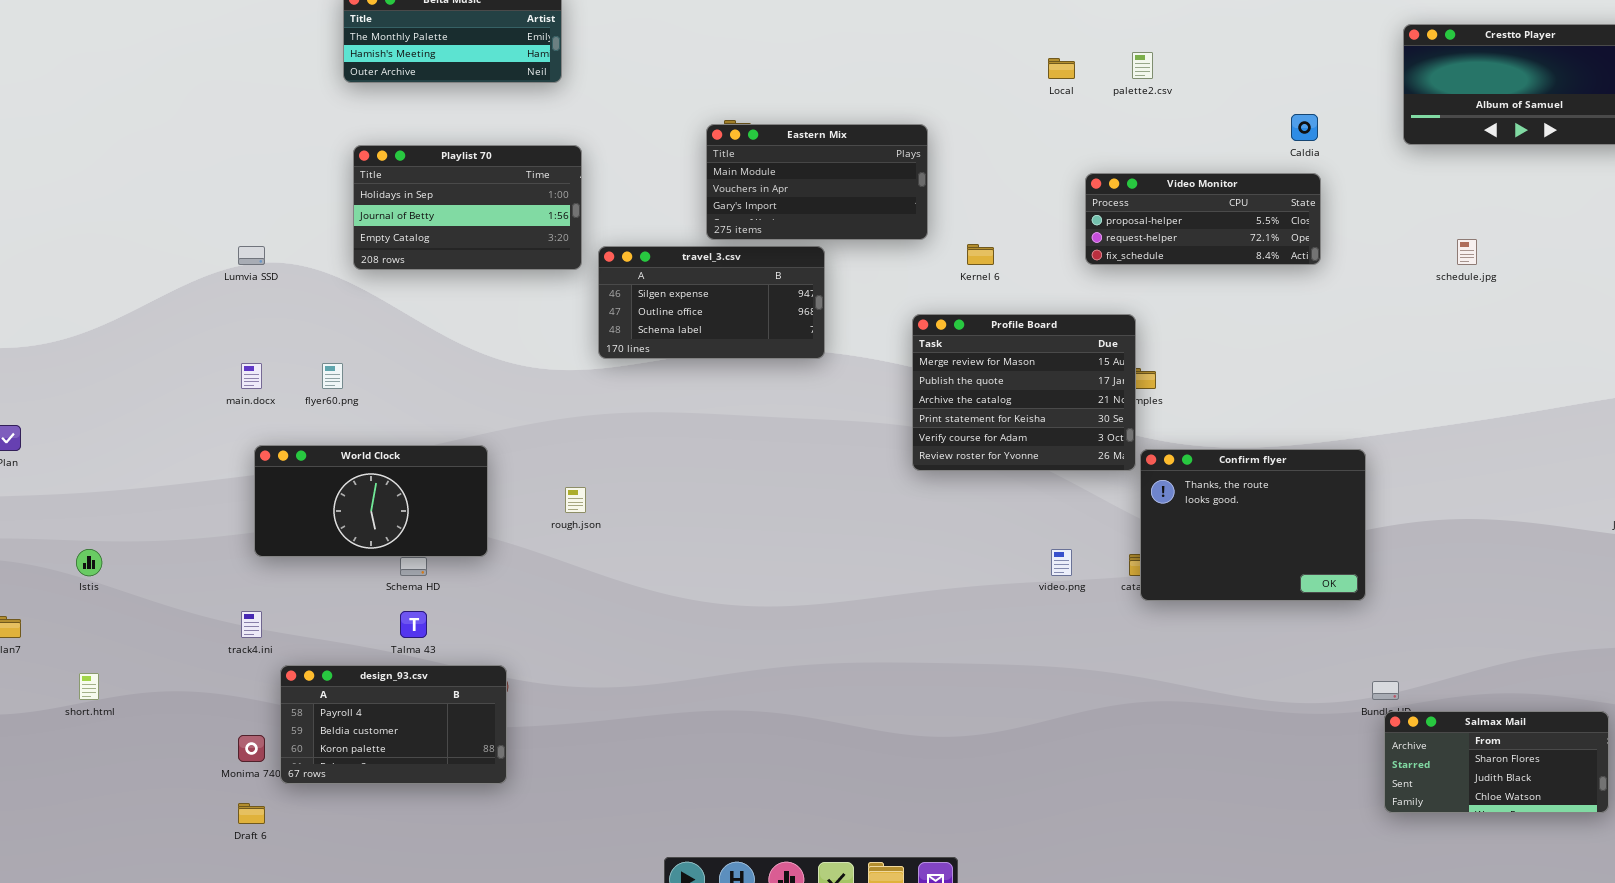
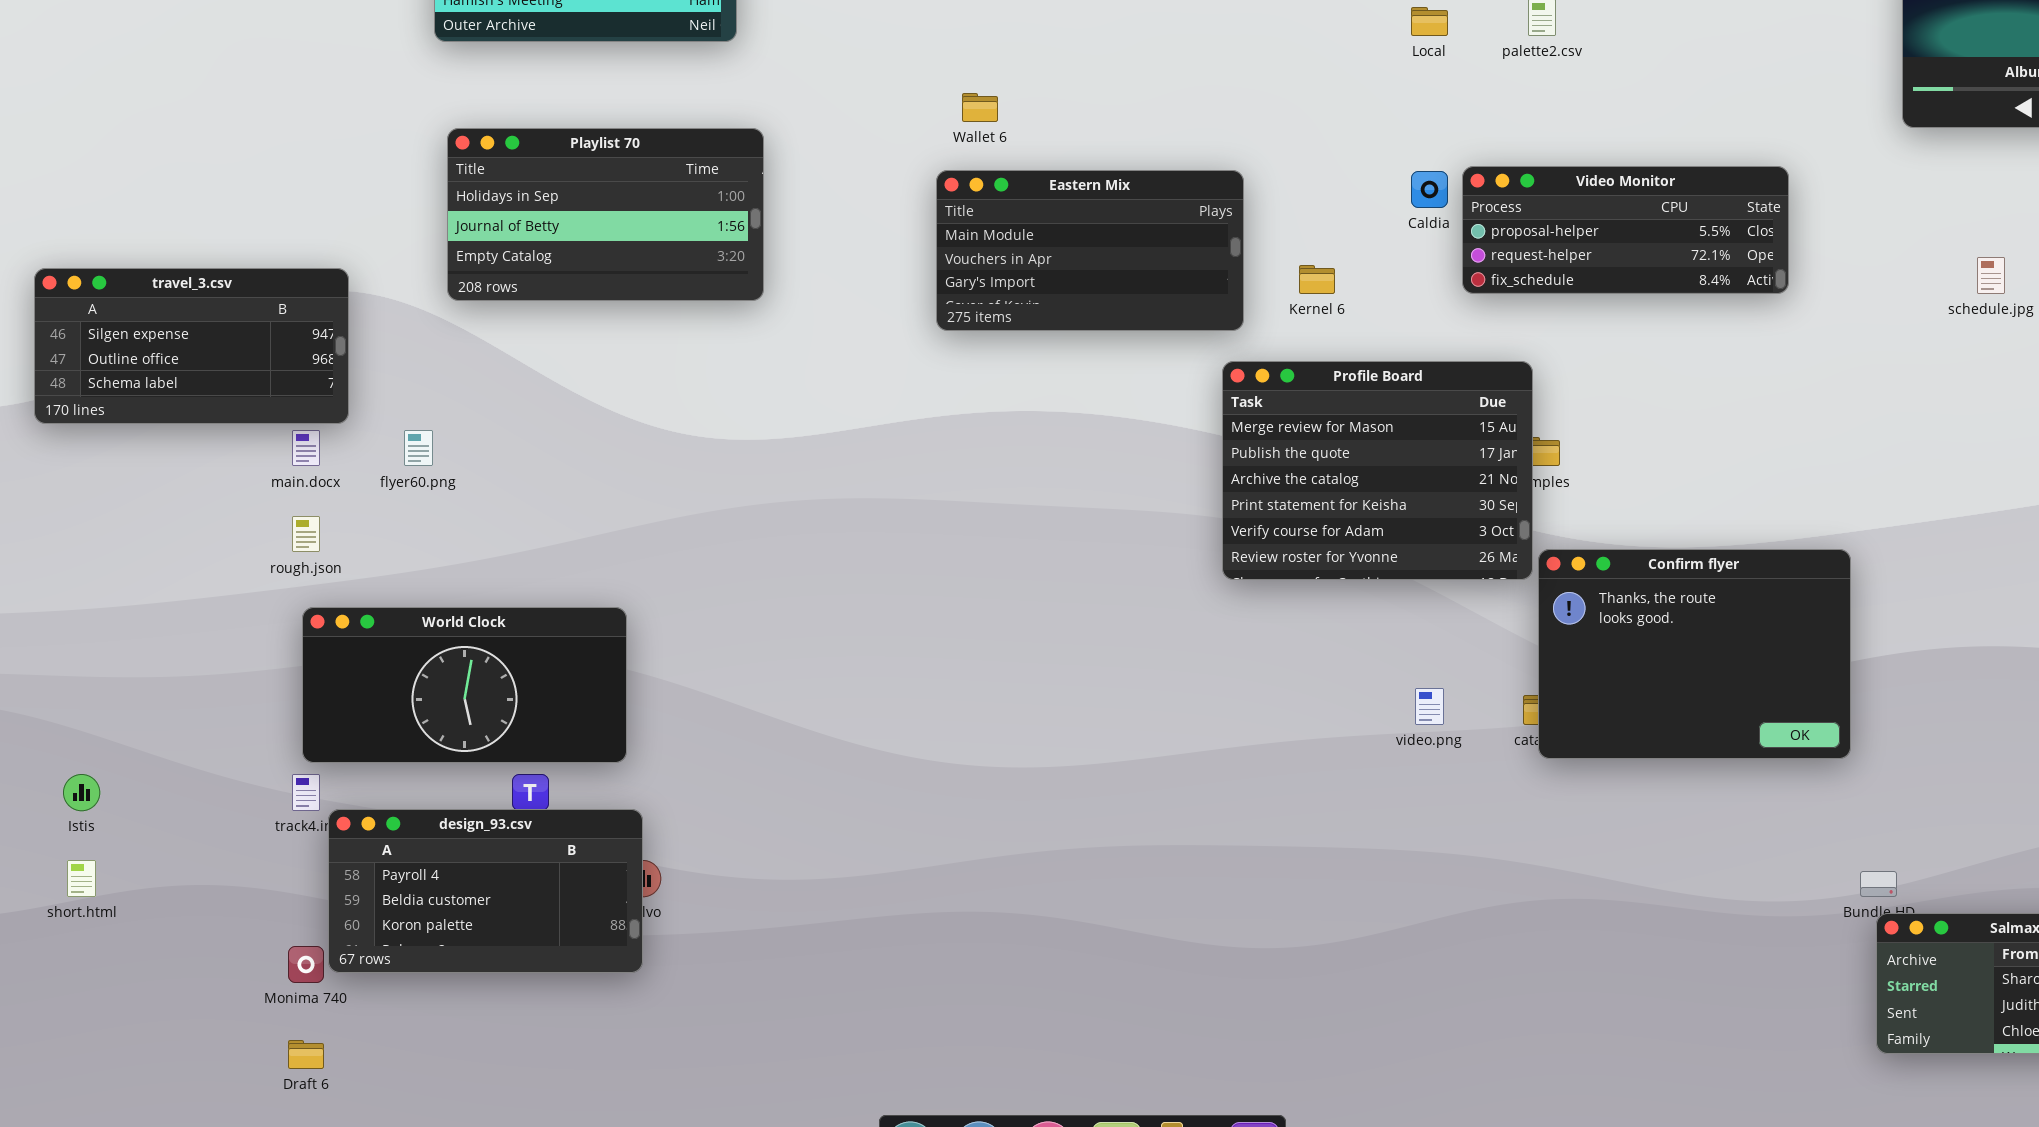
Caldia: [1291,114,1318,141] -> [1411,171,1448,208], moved
Eastern Mix: [706,124,928,240] -> [936,170,1244,331], moved
travel_3.csv: [598,246,825,359] -> [34,268,349,424], moved
World Clock: [254,445,488,557] -> [302,607,627,763], moved
rough.json: [565,487,586,513] -> [292,516,320,552], moved
Istis: [76,549,102,576] -> [63,774,100,811], moved
design_93.csv: [280,665,507,784] -> [328,809,643,973], moved

